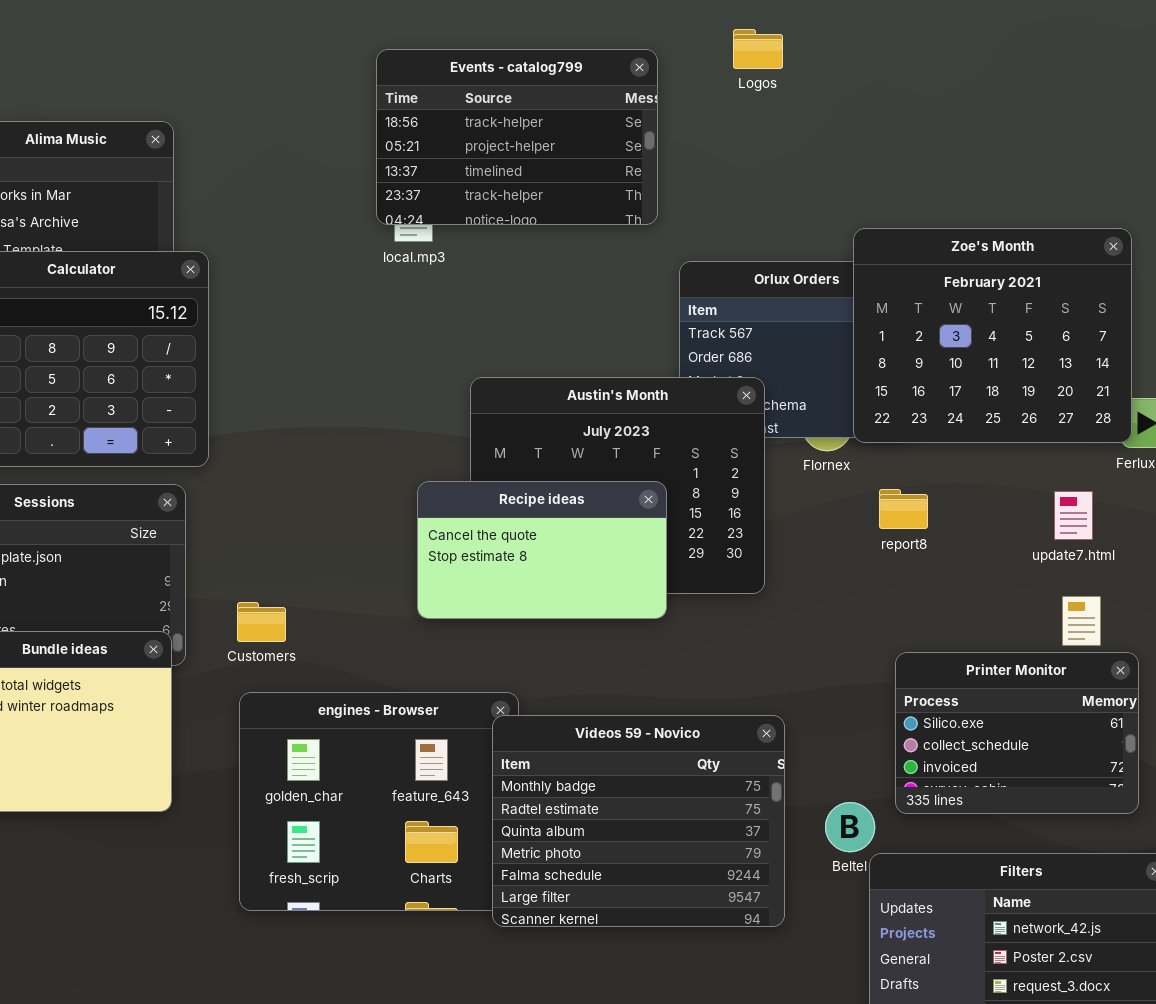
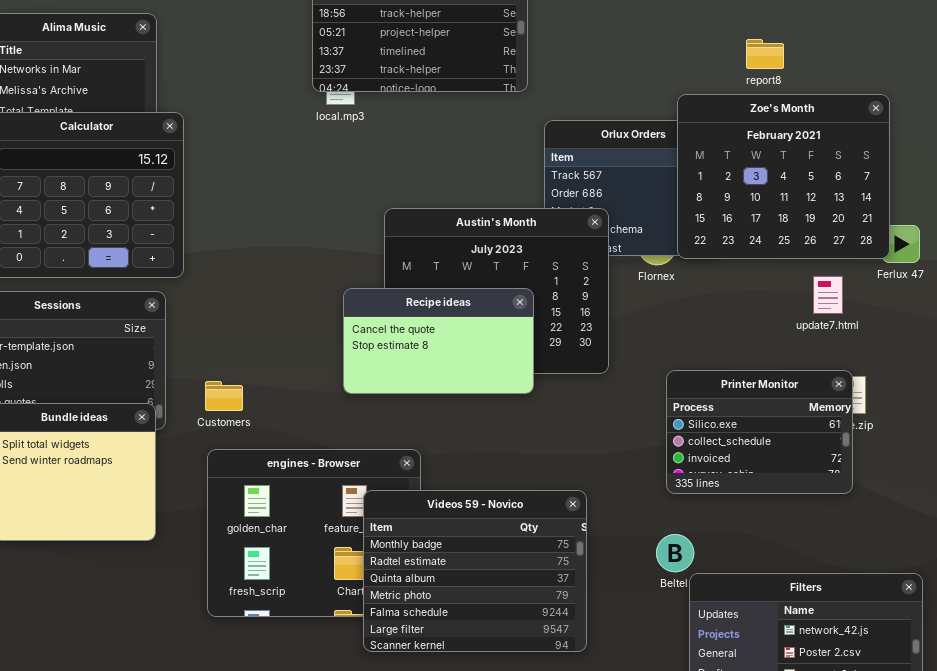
report8: [879,489,928,529] -> [746,39,784,69], moved
update7.html: [1054,491,1093,540] -> [813,276,843,314], moved
Printer Monitor: [895,652,1139,814] -> [666,370,853,494], moved
Videos 59 - Novico: [492,715,785,927] -> [363,490,587,652], moved

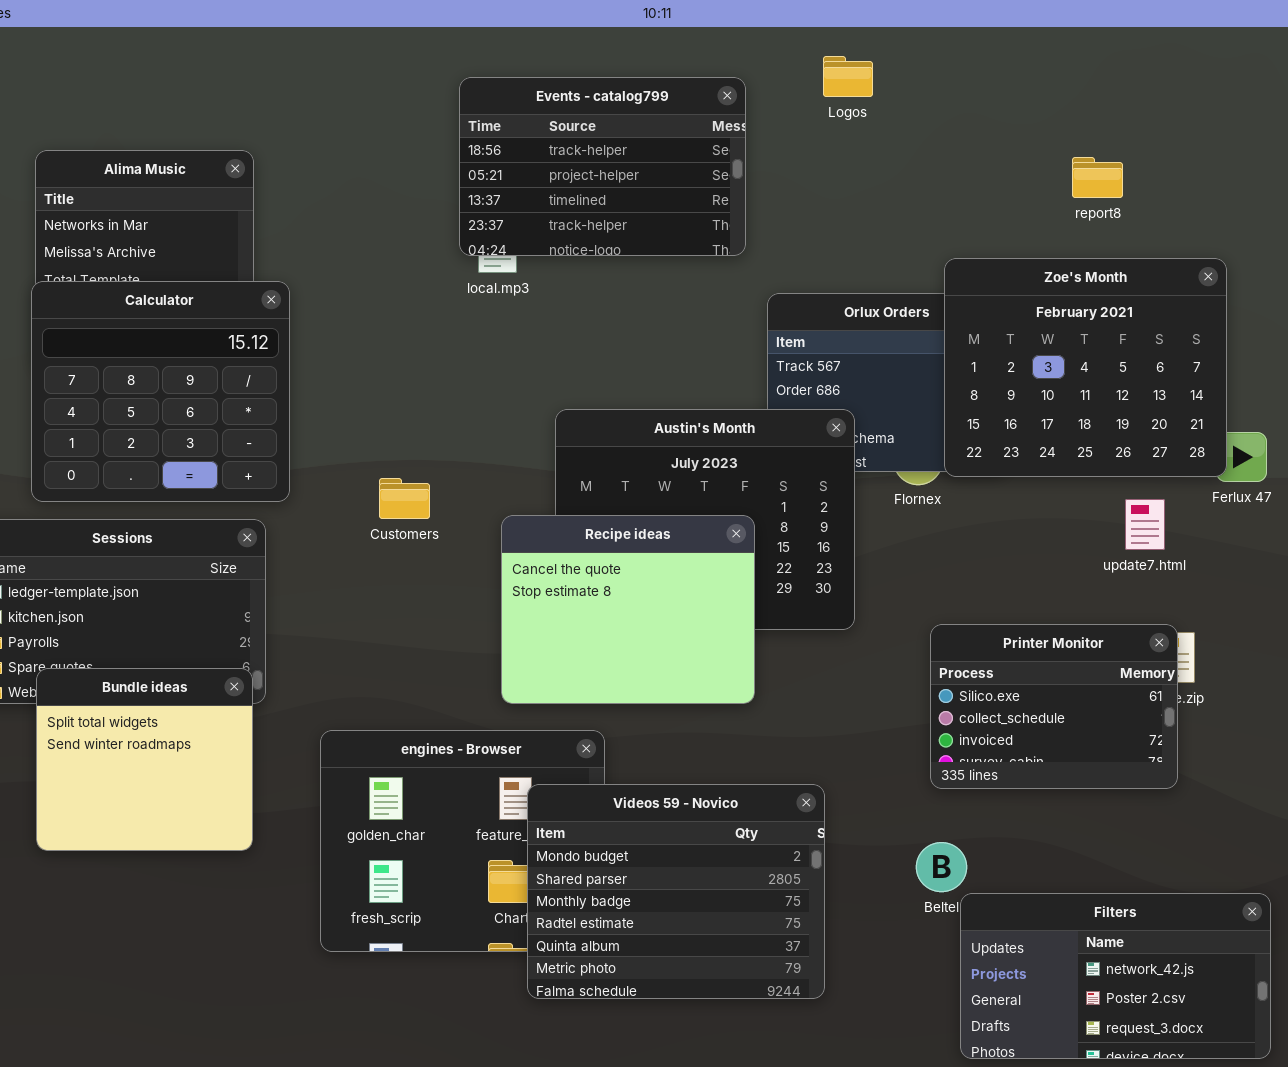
report8: [746,39,784,69] -> [1072,157,1123,198], moved
Recipe ideas: [343,288,534,394] -> [501,515,755,704], resized
Customers: [205,381,243,411] -> [379,478,430,519], moved
Videos 59 - Novico: [363,490,587,652] -> [527,784,825,999], scrolled up 2 rows

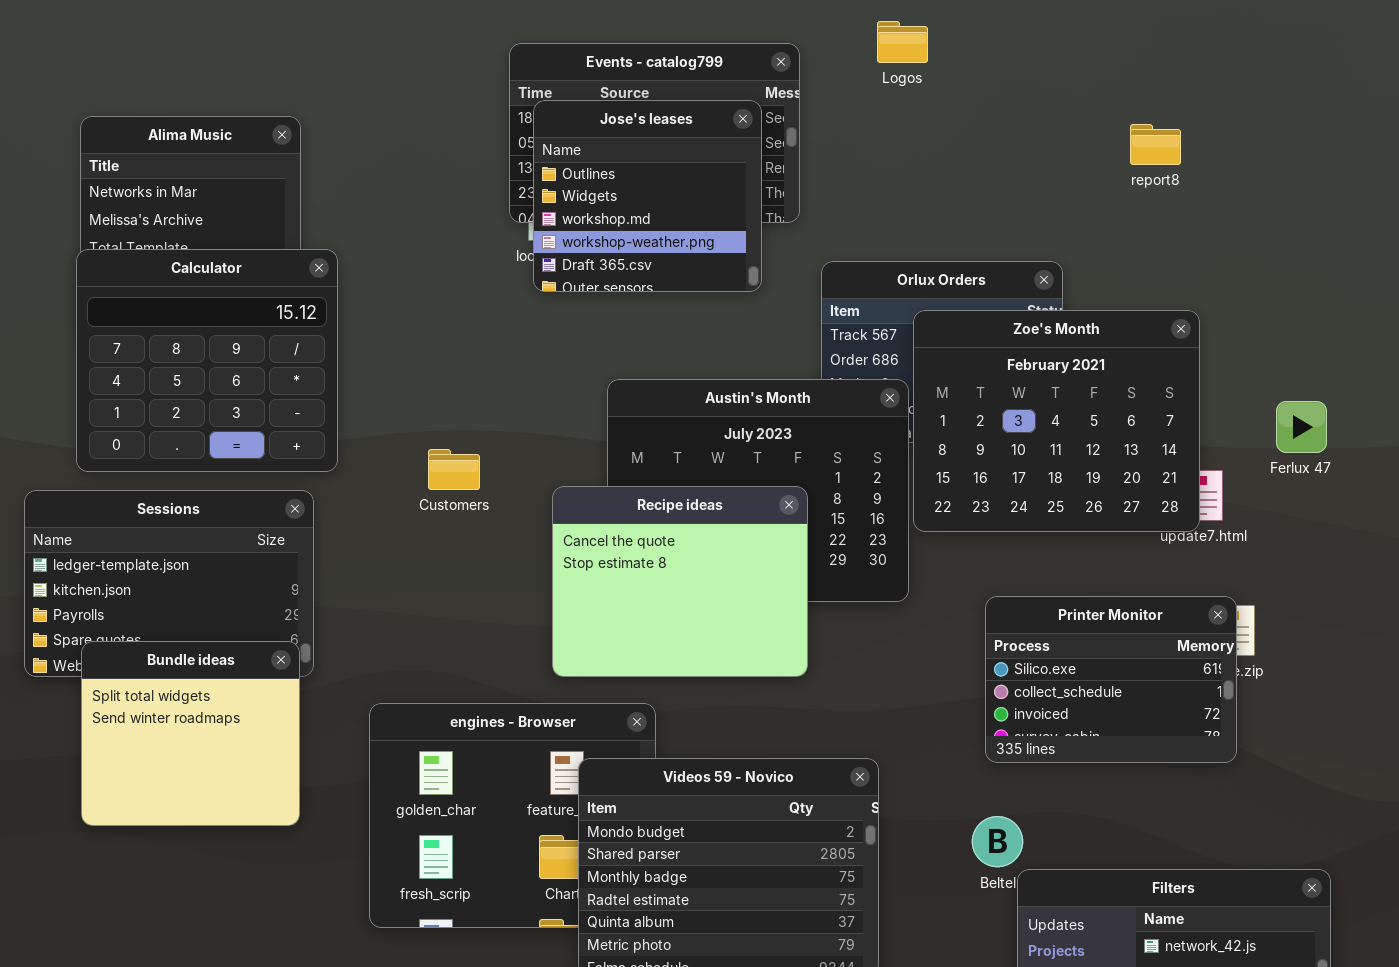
Jose's leases: none -> [533,100,762,292], opened
Zoe's Month: [944,258,1227,477] -> [913,310,1200,532], moved

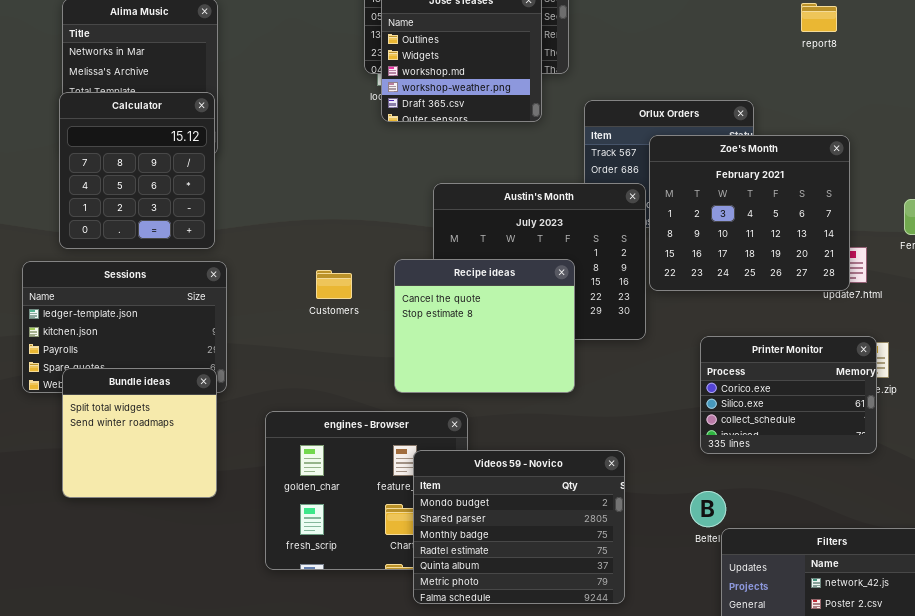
Calculator: [76,249,338,472] -> [59,92,215,249], resized
Customers: [428,449,480,490] -> [316,270,352,299], moved
Printer Monitor: [985,596,1237,763] -> [700,336,877,454], scrolled up 1 row

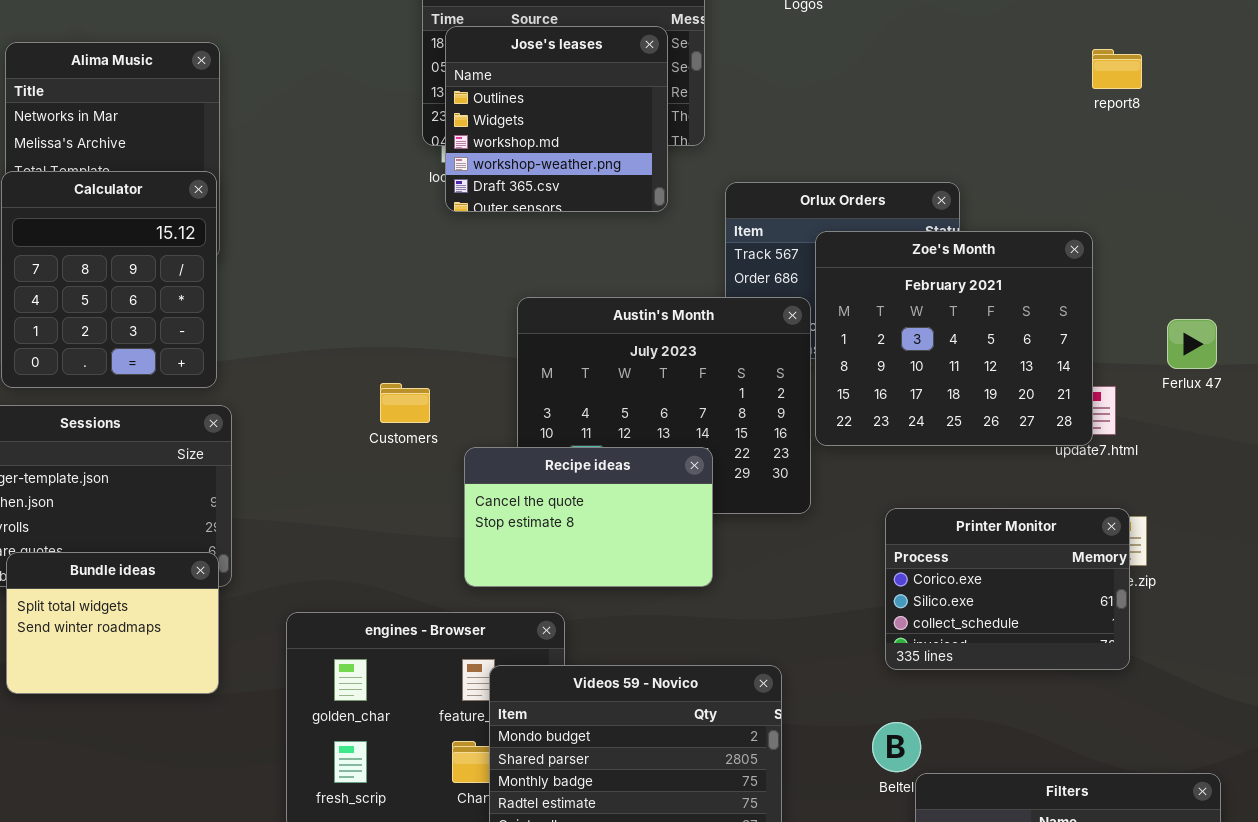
report8: [801,3,837,32] -> [1092,49,1142,89], moved
Recipe ideas: [394,259,575,393] -> [464,447,713,587], resized
Customers: [316,270,352,299] -> [380,383,430,423], moved
Bundle ideas: [62,368,217,498] -> [6,552,219,694], resized

